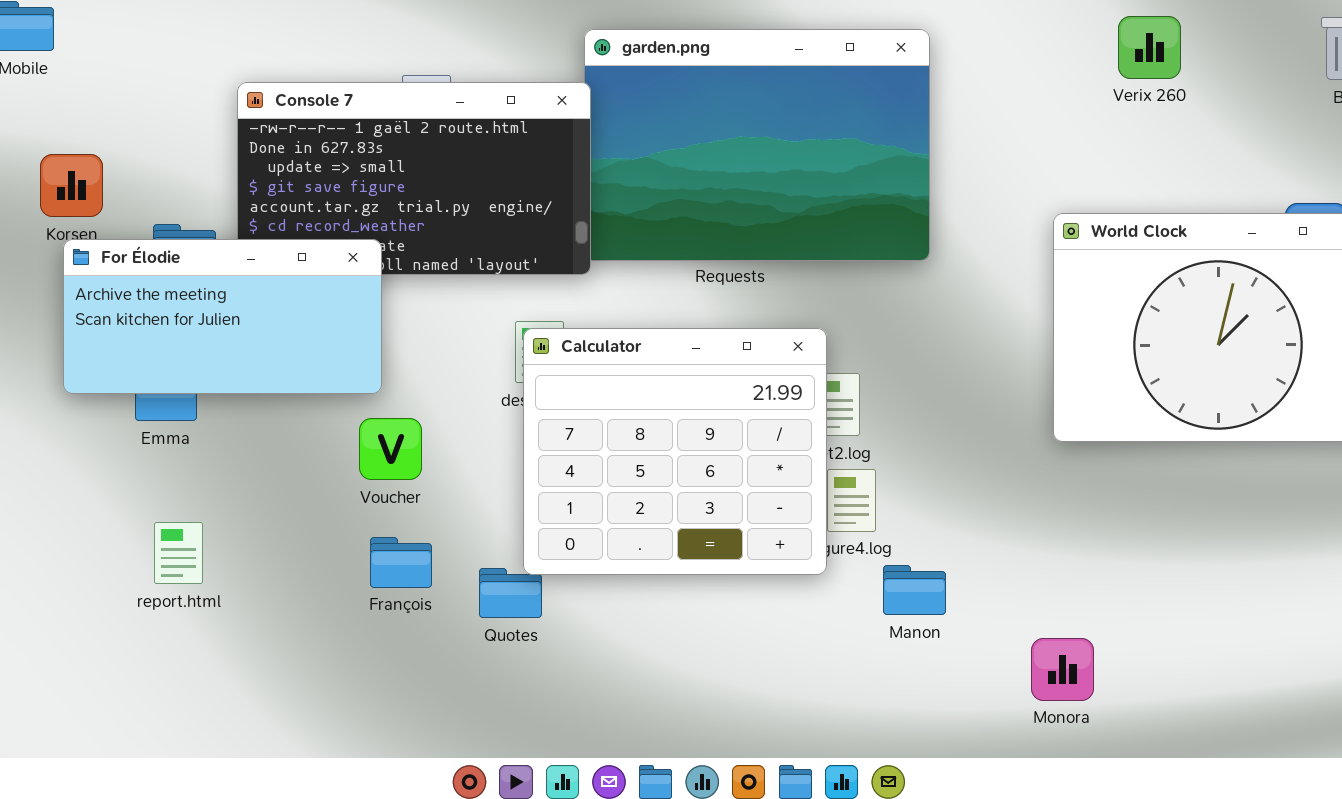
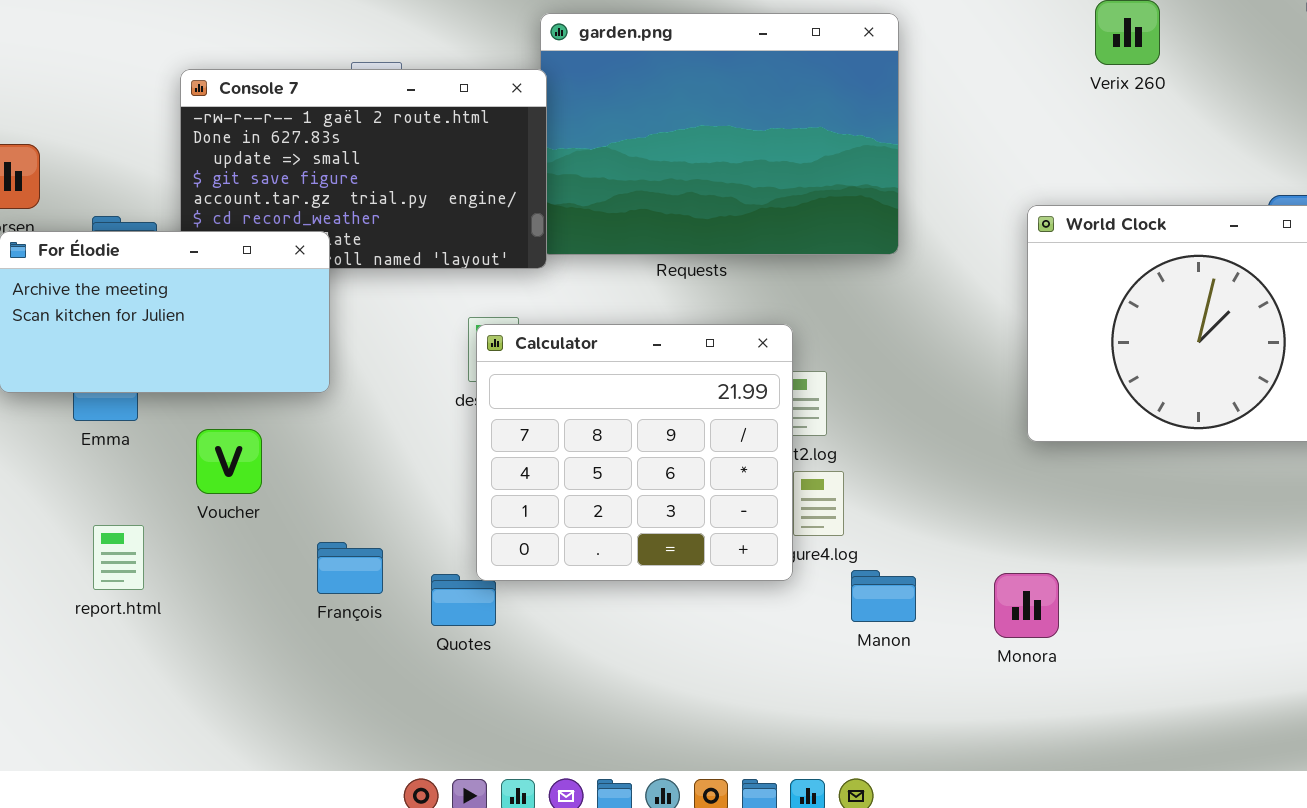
Voucher: [359,418,422,480] -> [196,429,262,494], moved
Monora: [1031,638,1094,701] -> [994,573,1059,638], moved

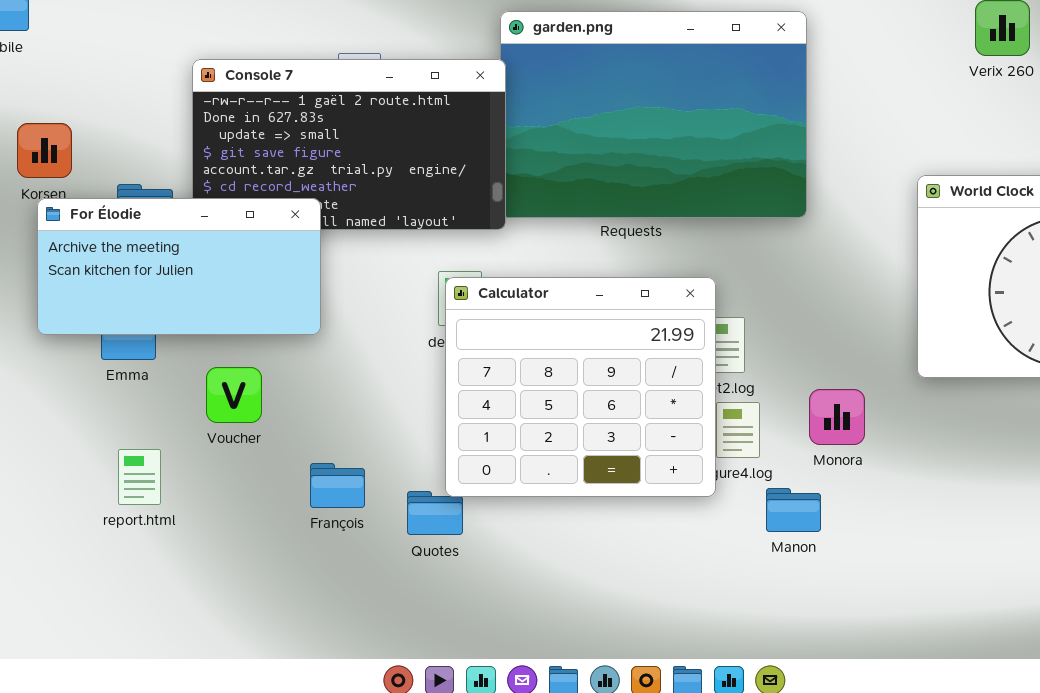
Monora: [994,573,1059,638] -> [809,389,865,445], moved

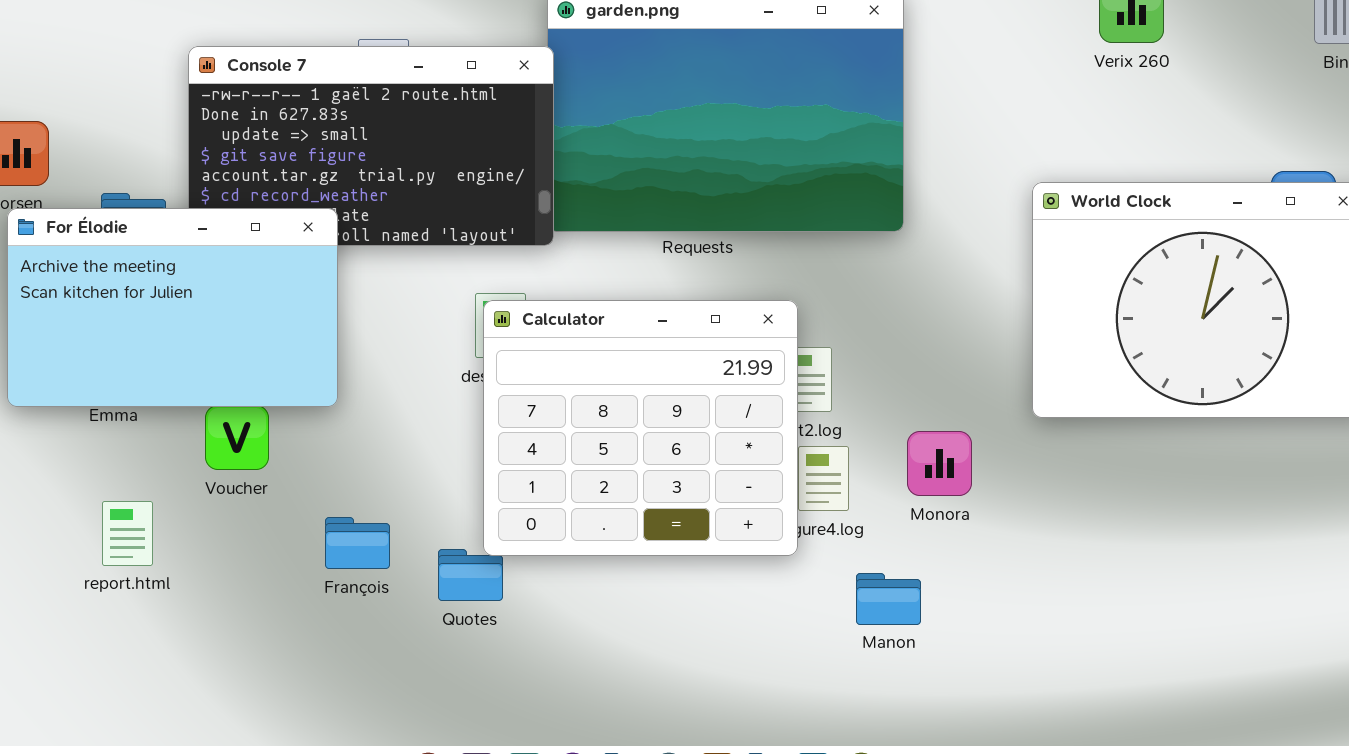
For Élodie: [37,198,321,335] -> [7,208,338,407], resized
Manon: [766,488,821,532] -> [856,573,921,625], moved

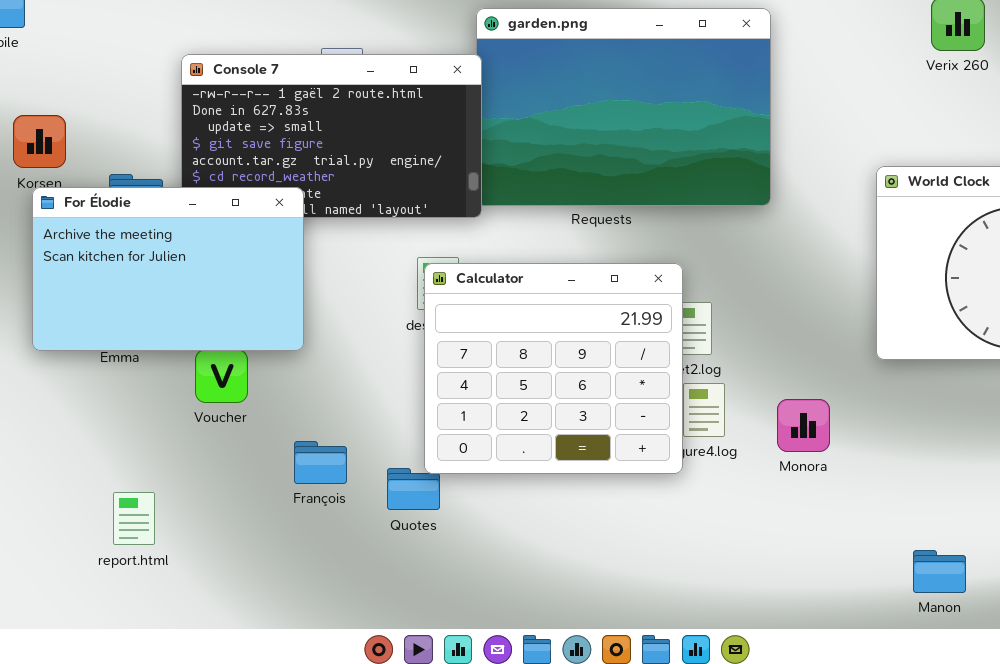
Monora: [907,431,972,496] -> [777,399,830,452], moved
report.html: [102,501,153,566] -> [113,492,155,545], moved
Manon: [856,573,921,625] -> [913,550,966,593], moved

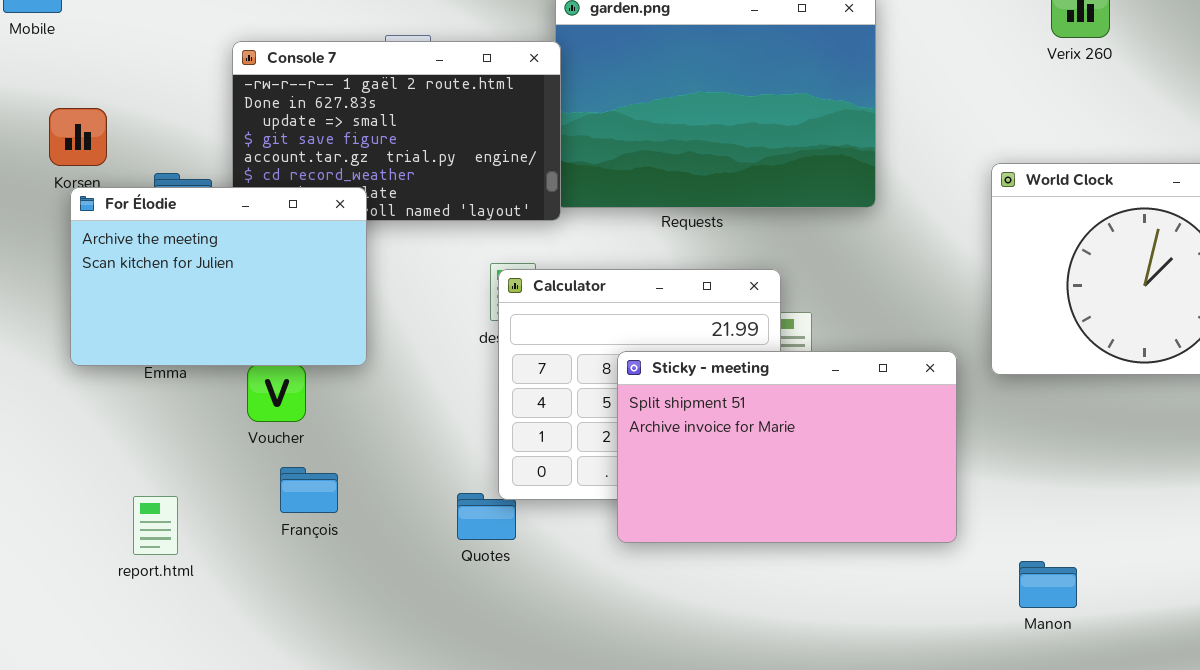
Sticky - meeting: none -> [617,351,957,543], opened
François: [294,441,347,484] -> [280,467,338,513], moved
report.html: [113,492,155,545] -> [133,496,178,555], moved
Manon: [913,550,966,593] -> [1019,561,1077,608], moved

